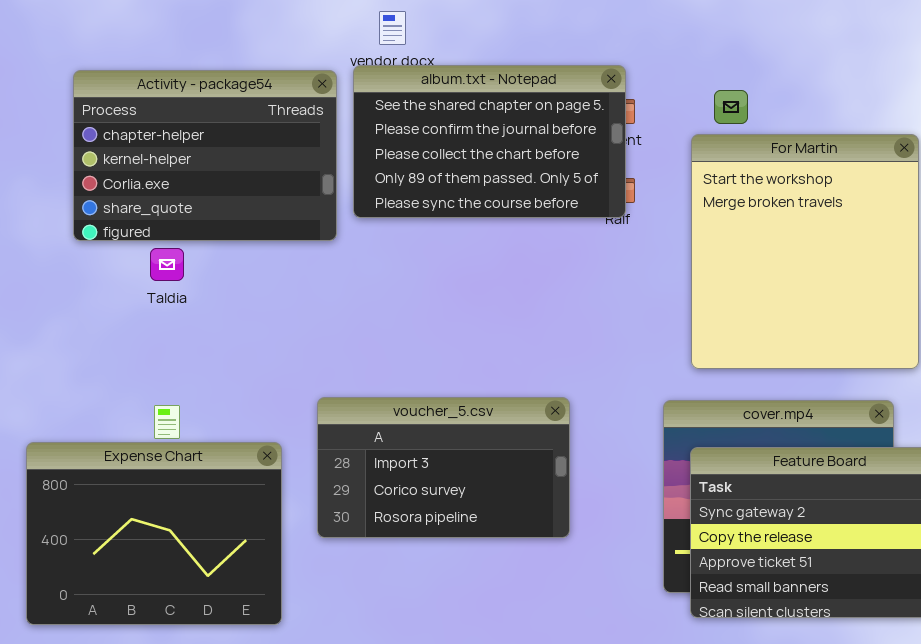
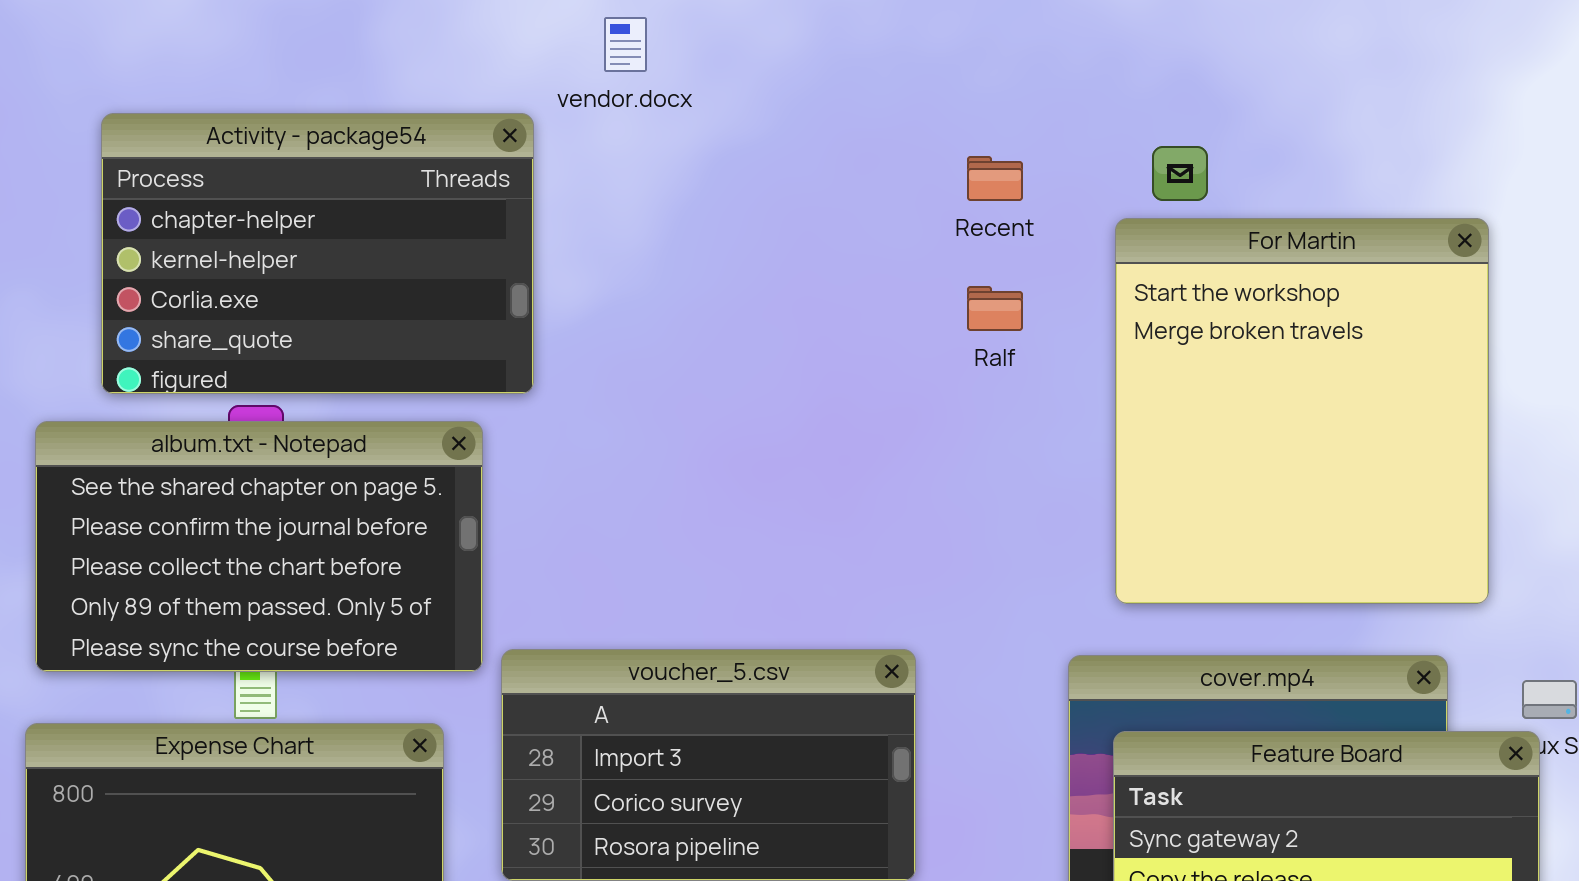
album.txt - Notepad: [353,65,626,218] -> [35,421,483,672], moved

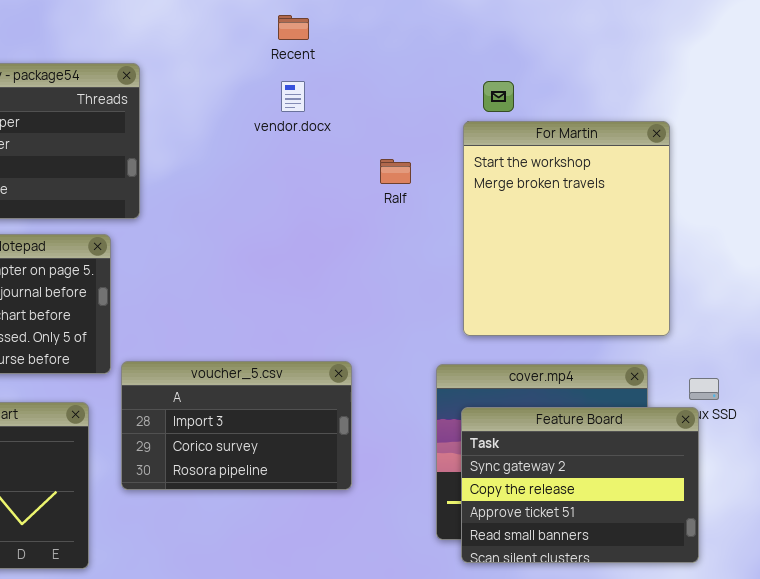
vendor.docx: [604,17,647,72] -> [281,81,305,112], moved
Recent: [967,156,1023,201] -> [278,15,309,40], moved

